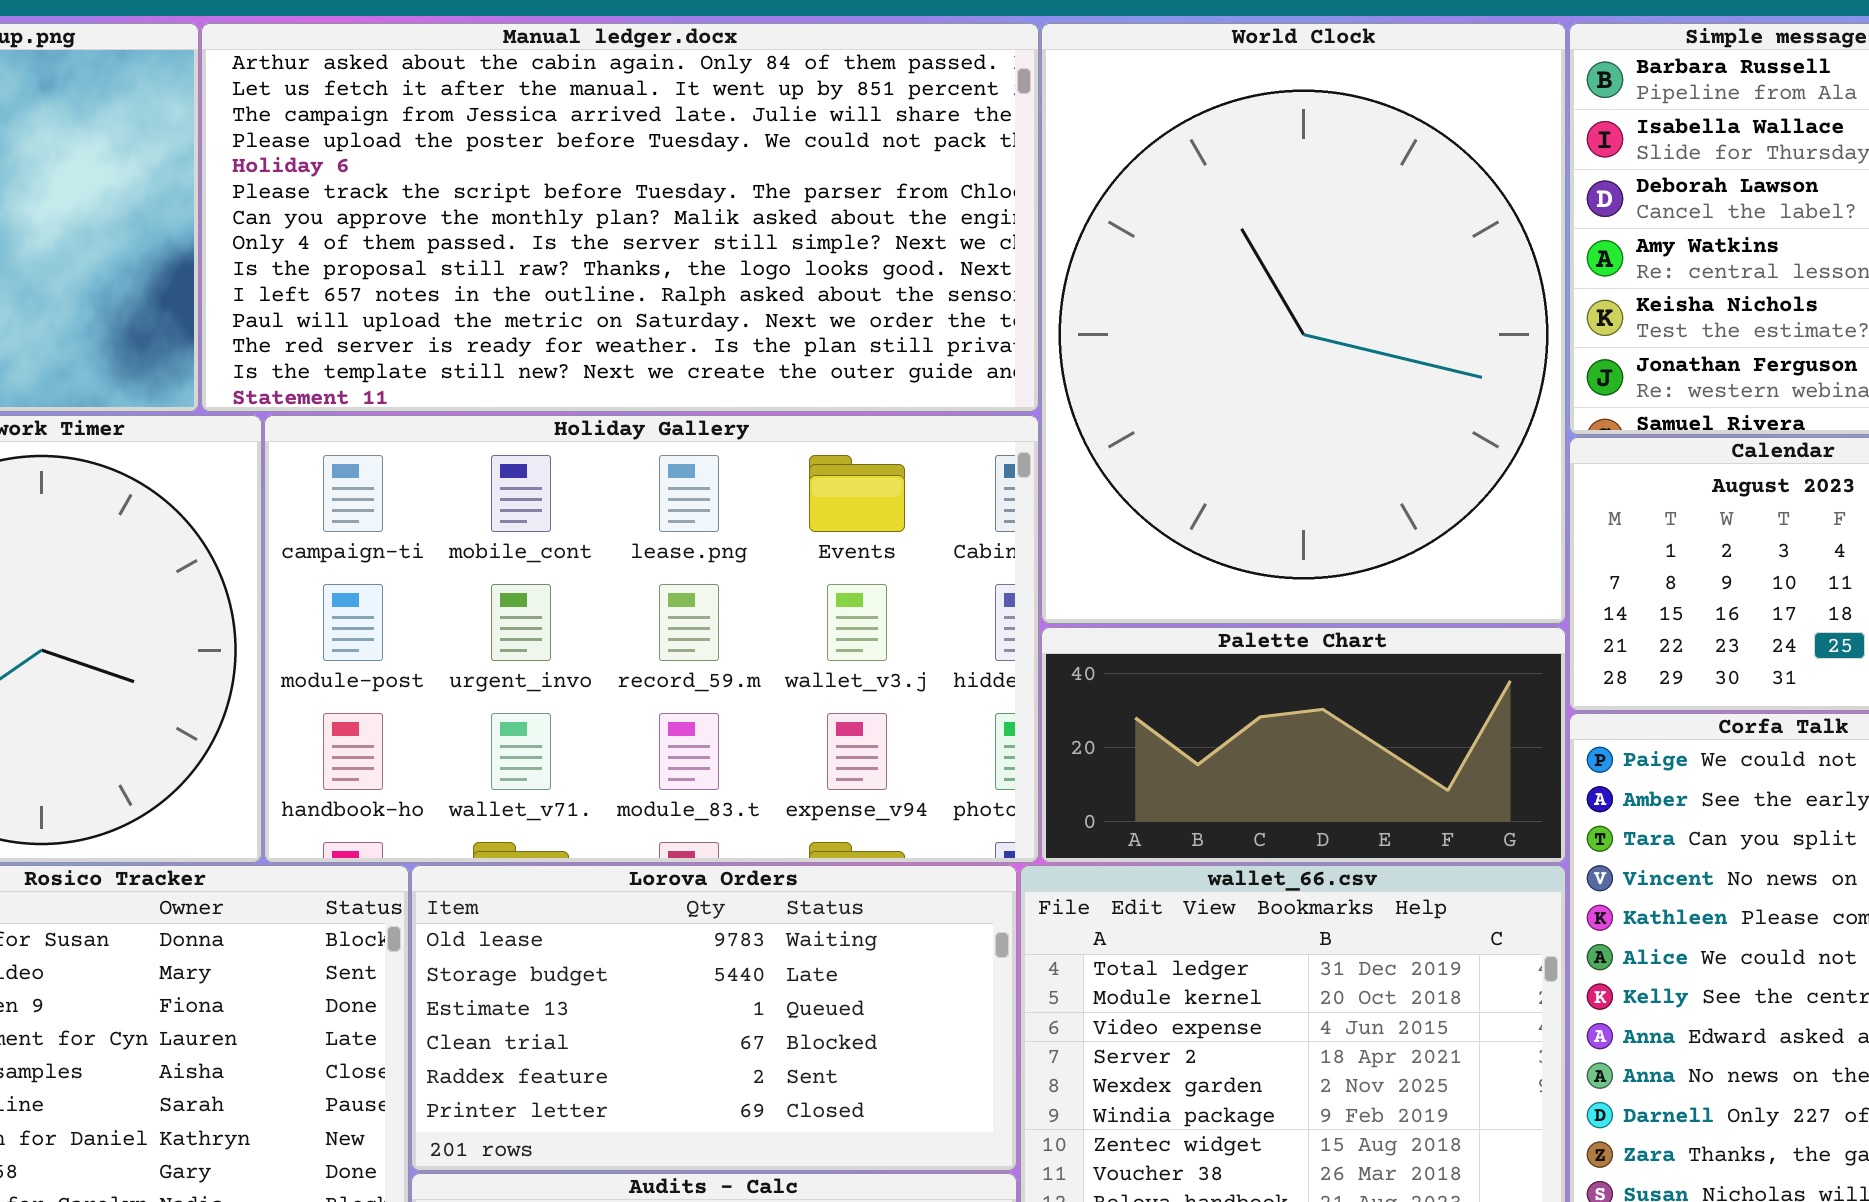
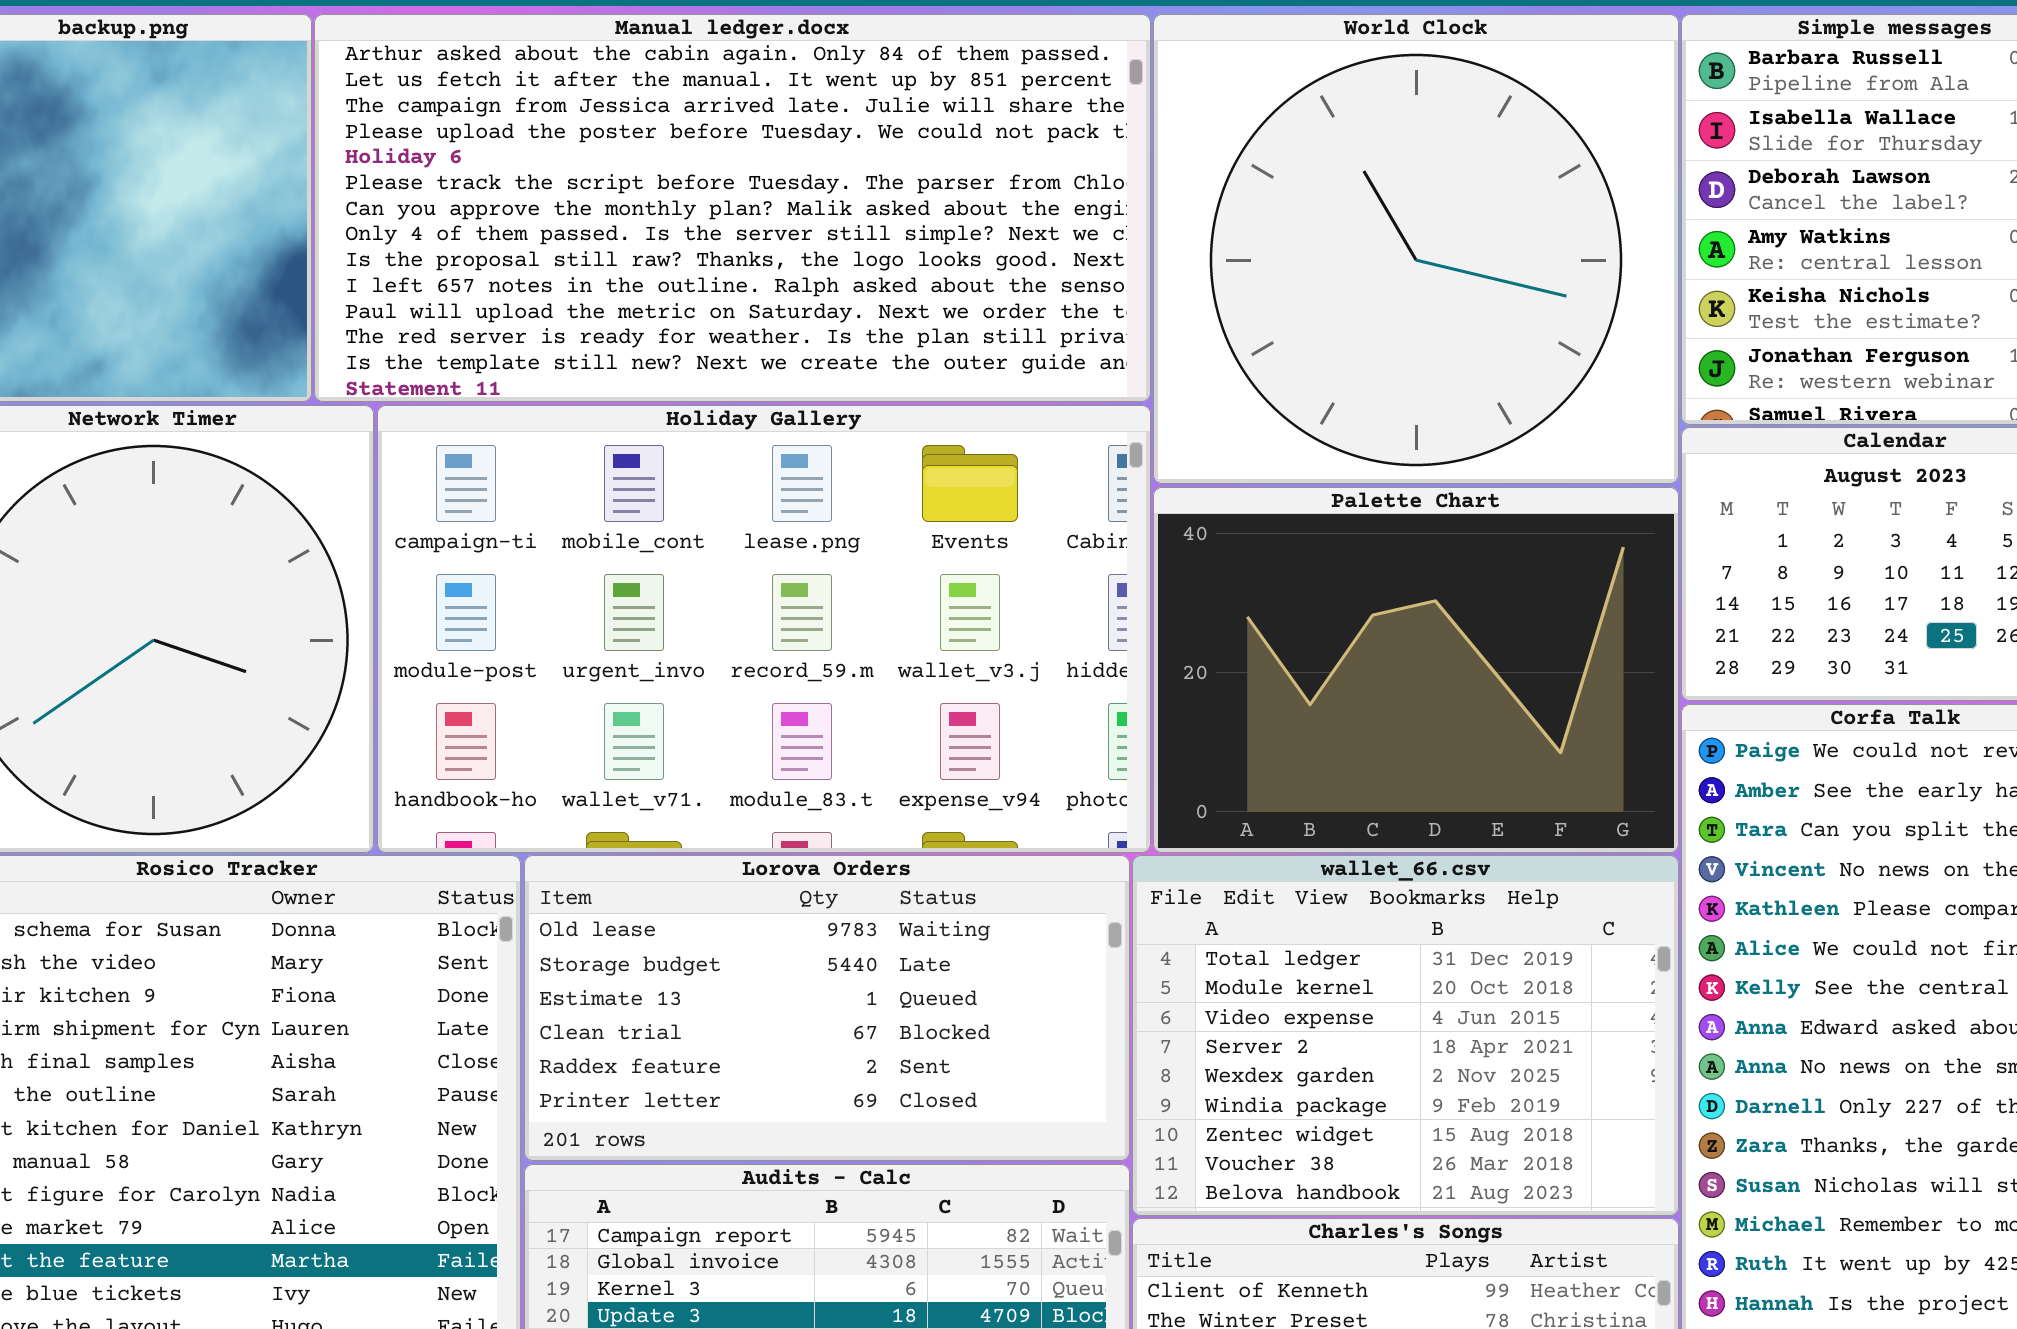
World Clock: [1041,23,1566,624] -> [1153,14,1679,484], resized
Palette Chart: [1041,627,1566,863] -> [1153,487,1679,853], resized

